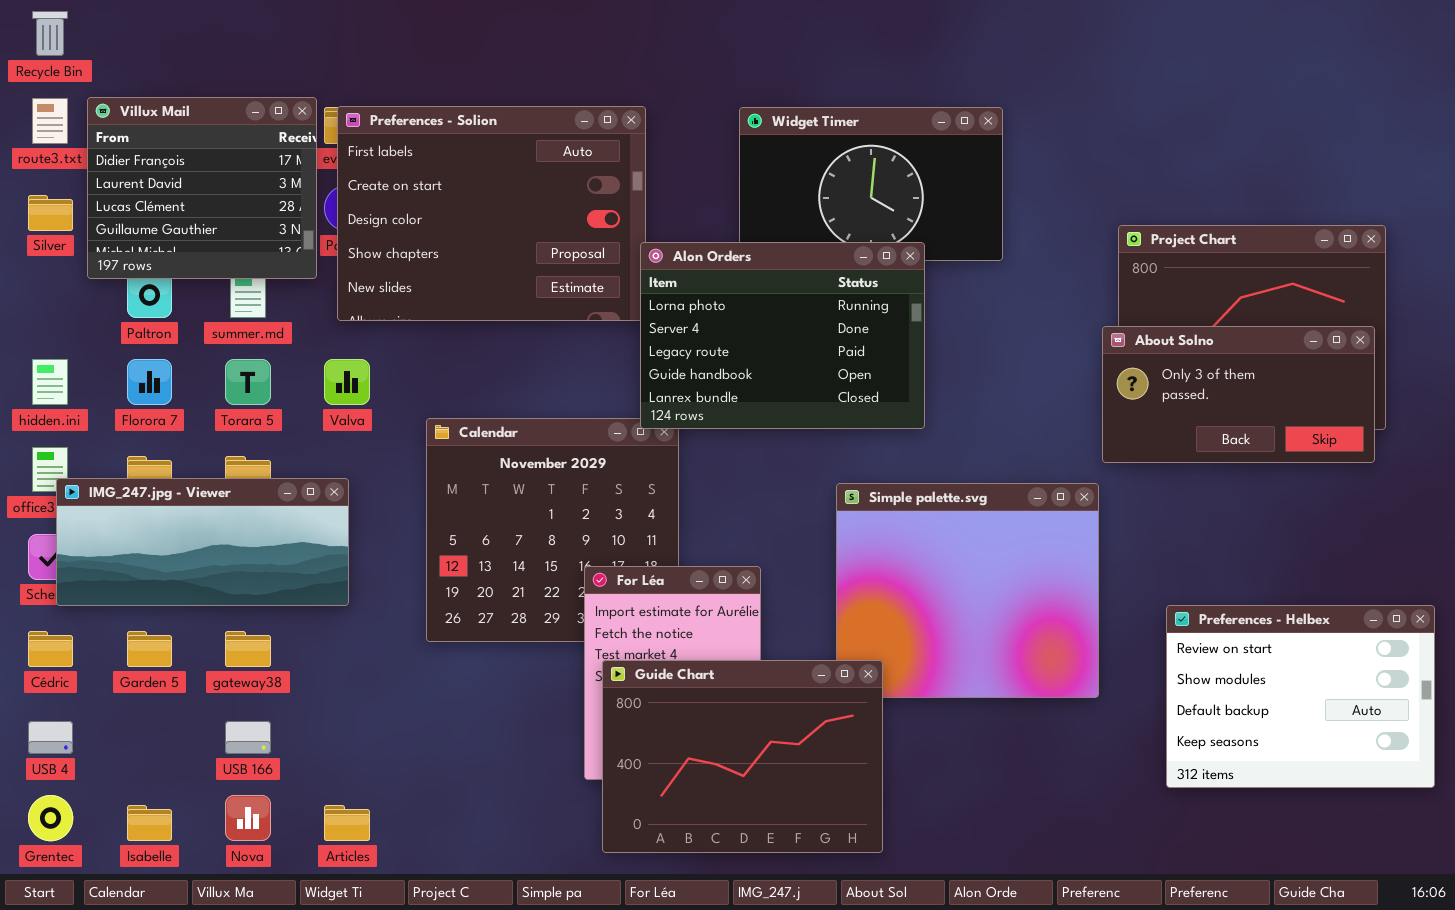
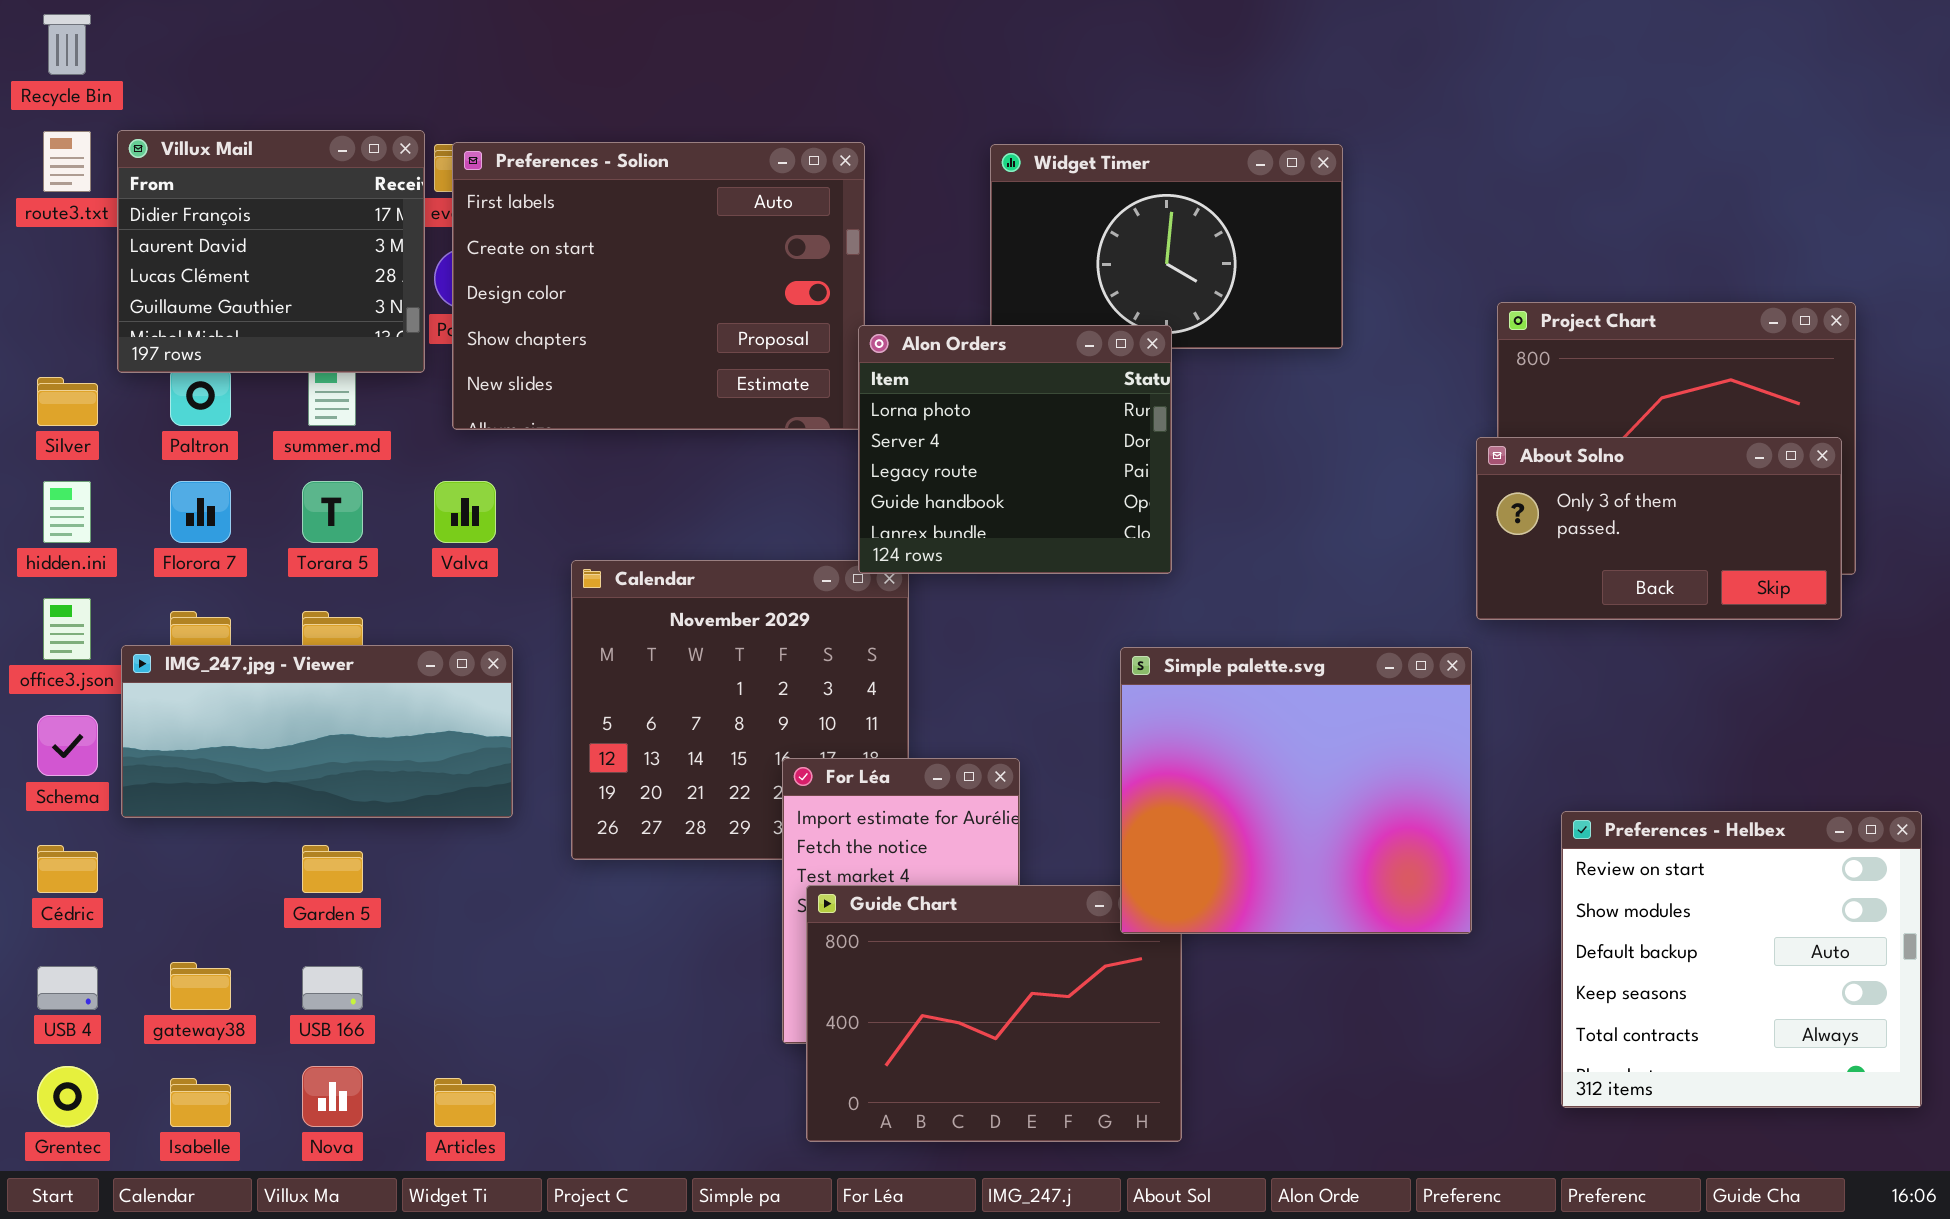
Silver: [28,195,73,231] -> [37,377,98,426], moved
Alon Orders: [640,242,925,429] -> [858,325,1172,574], resized
IMG_247.jpg - Viewer: [56,478,349,606] -> [121,645,513,818], moved
Simple palette.svg: [836,483,1099,698] -> [1120,647,1472,934], raised
Preferences - Helbex: [1166,605,1435,788] -> [1561,811,1922,1108], resized
Garden 5: [127,631,172,667] -> [302,845,363,893], moved
gateway38: [225,631,271,667] -> [170,962,231,1010], moved

